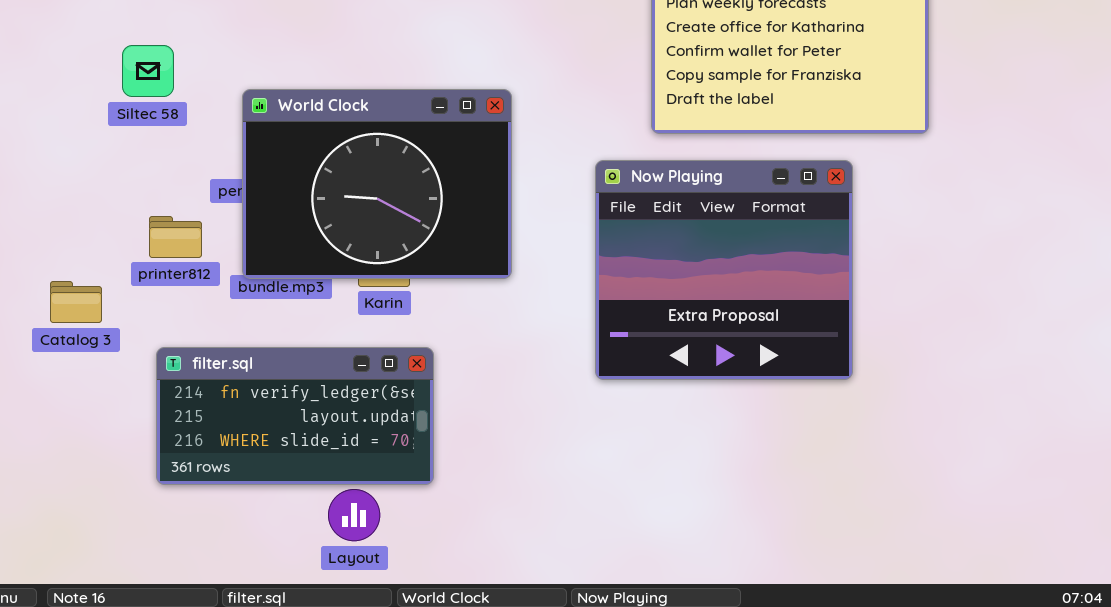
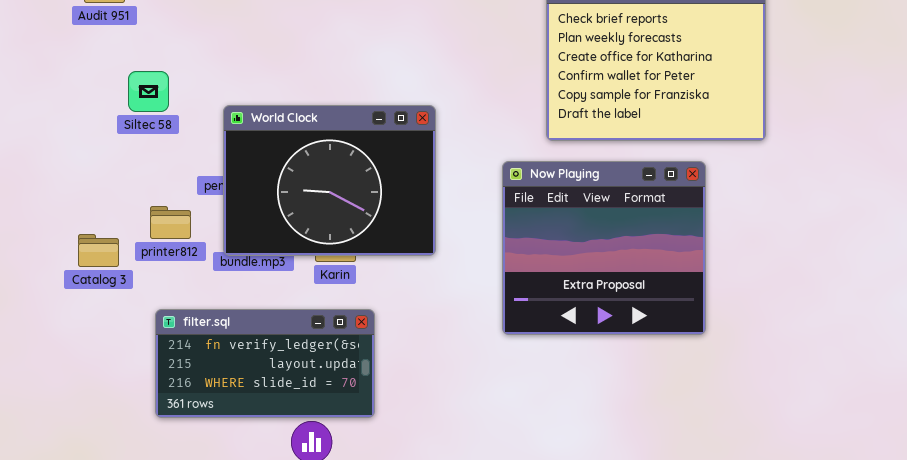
Catalog 3: [50,281,102,323] -> [78,234,119,267], moved

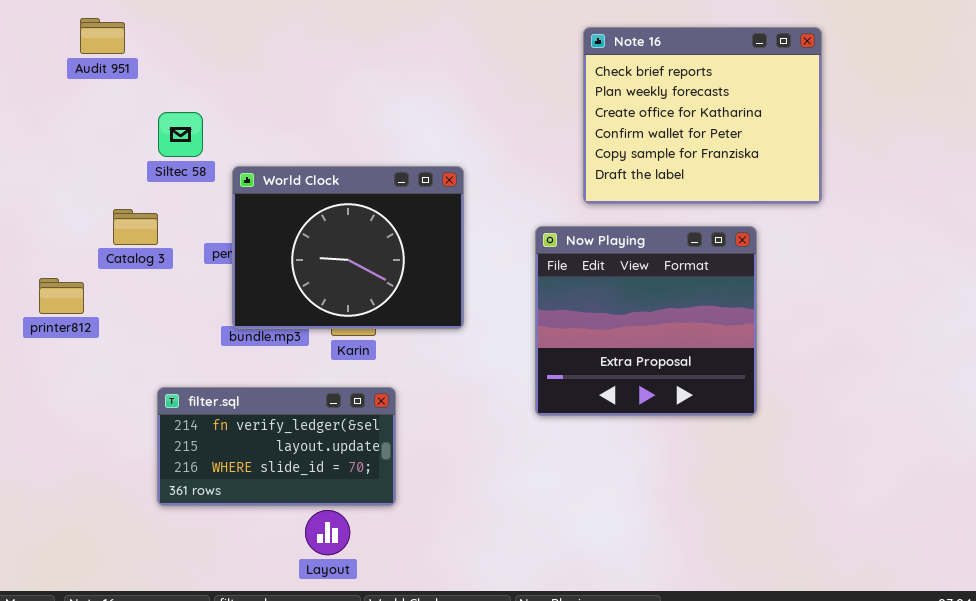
Siltec 58: [128,71,169,112] -> [158,112,203,157], moved
printer812: [150,206,191,239] -> [39,278,84,314], moved
Catalog 3: [78,234,119,267] -> [113,209,158,245], moved

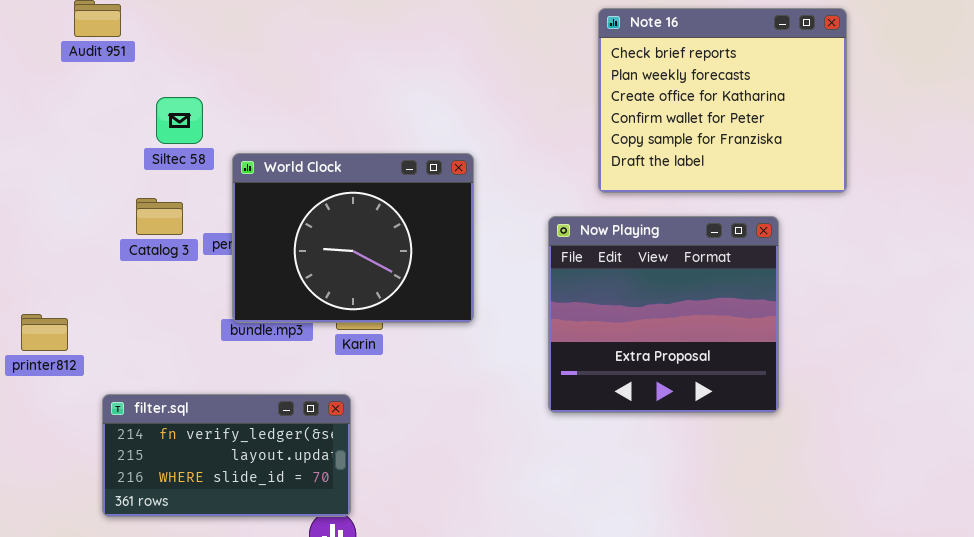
Catalog 3: [113,209,158,245] -> [136,198,183,235], moved
printer812: [39,278,84,314] -> [21,314,68,351], moved
filter.sql: [157,387,396,506] -> [102,394,351,517], moved

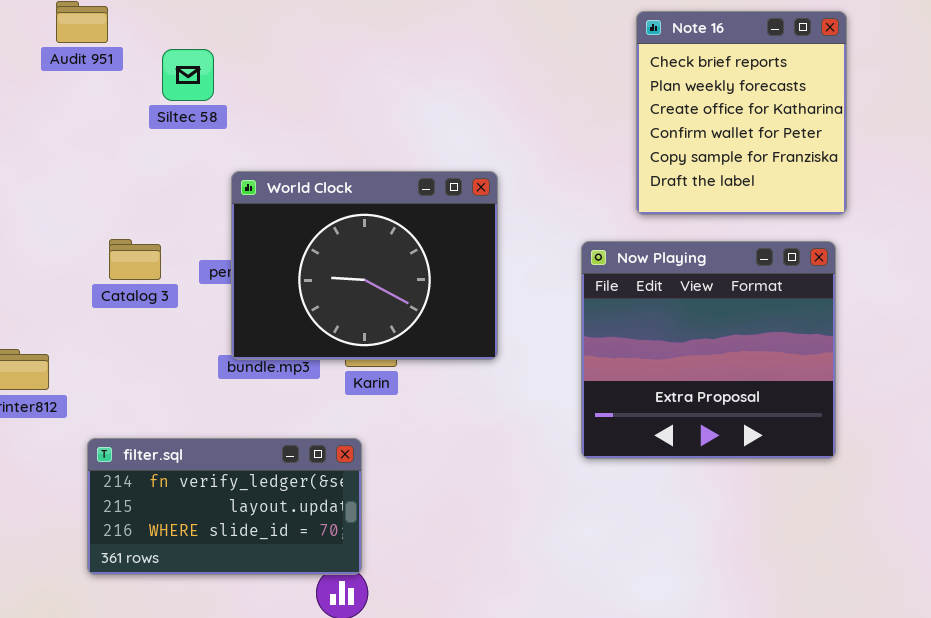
Note 16: [598,8,847,193] -> [636,11,847,215], resized
Siltec 58: [156,97,203,144] -> [162,49,214,101], moved
Catalog 3: [136,198,183,235] -> [109,239,161,280], moved

